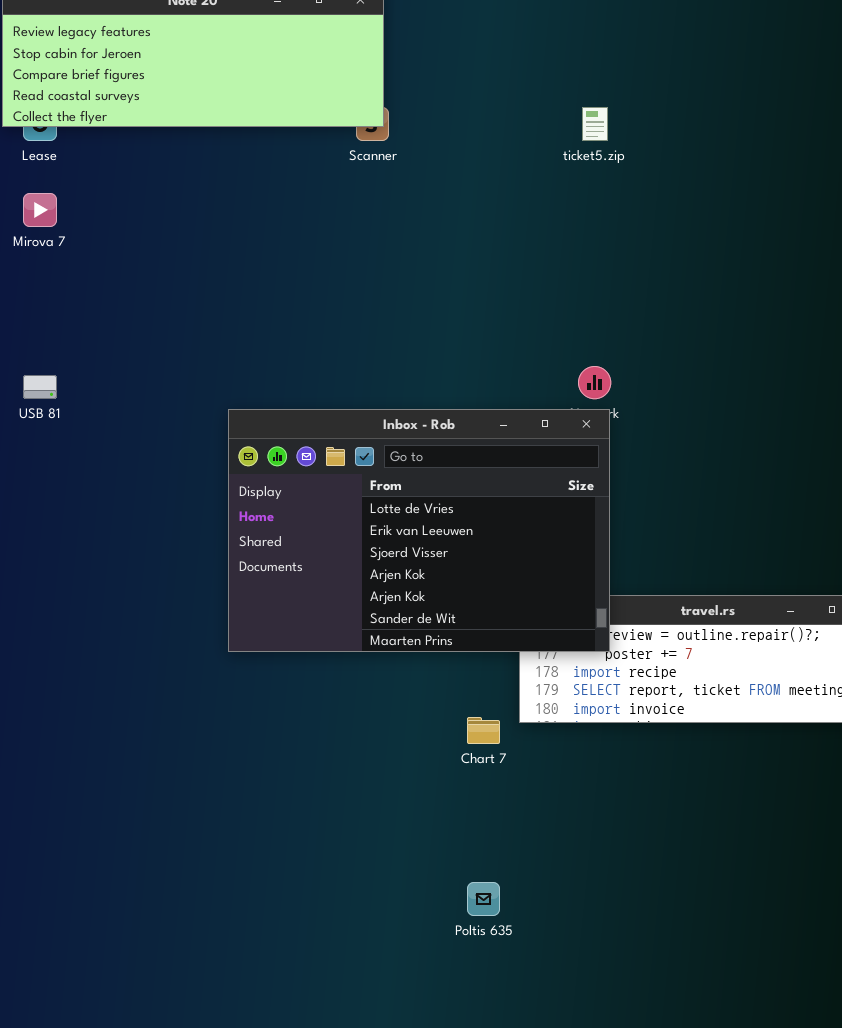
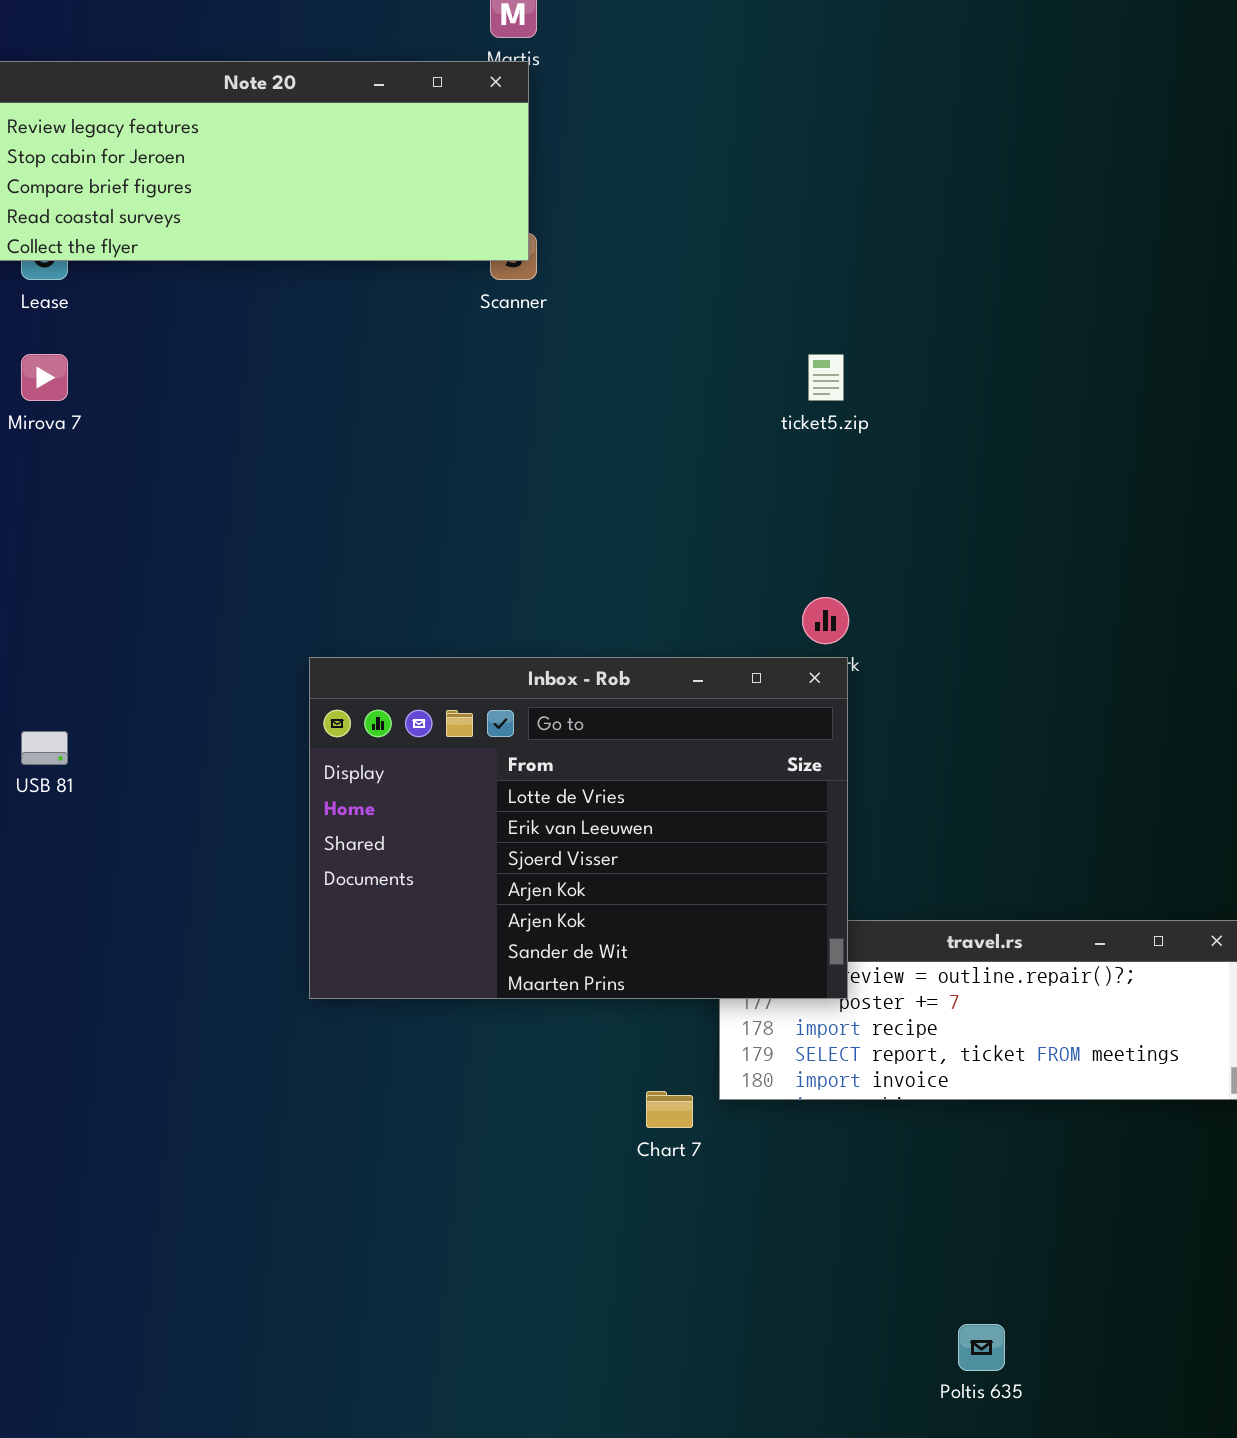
ticket5.zip: [582,107,608,141] -> [808,354,844,401], moved
USB 81: [23,375,57,399] -> [21,731,68,765], moved
Poltis 635: [467,882,500,916] -> [958,1324,1005,1371], moved

